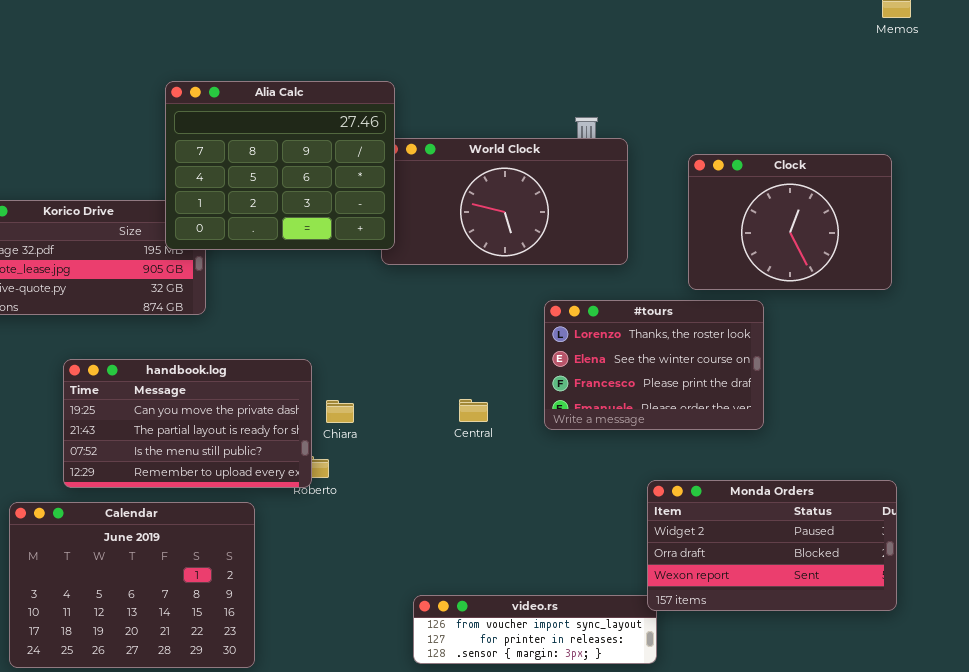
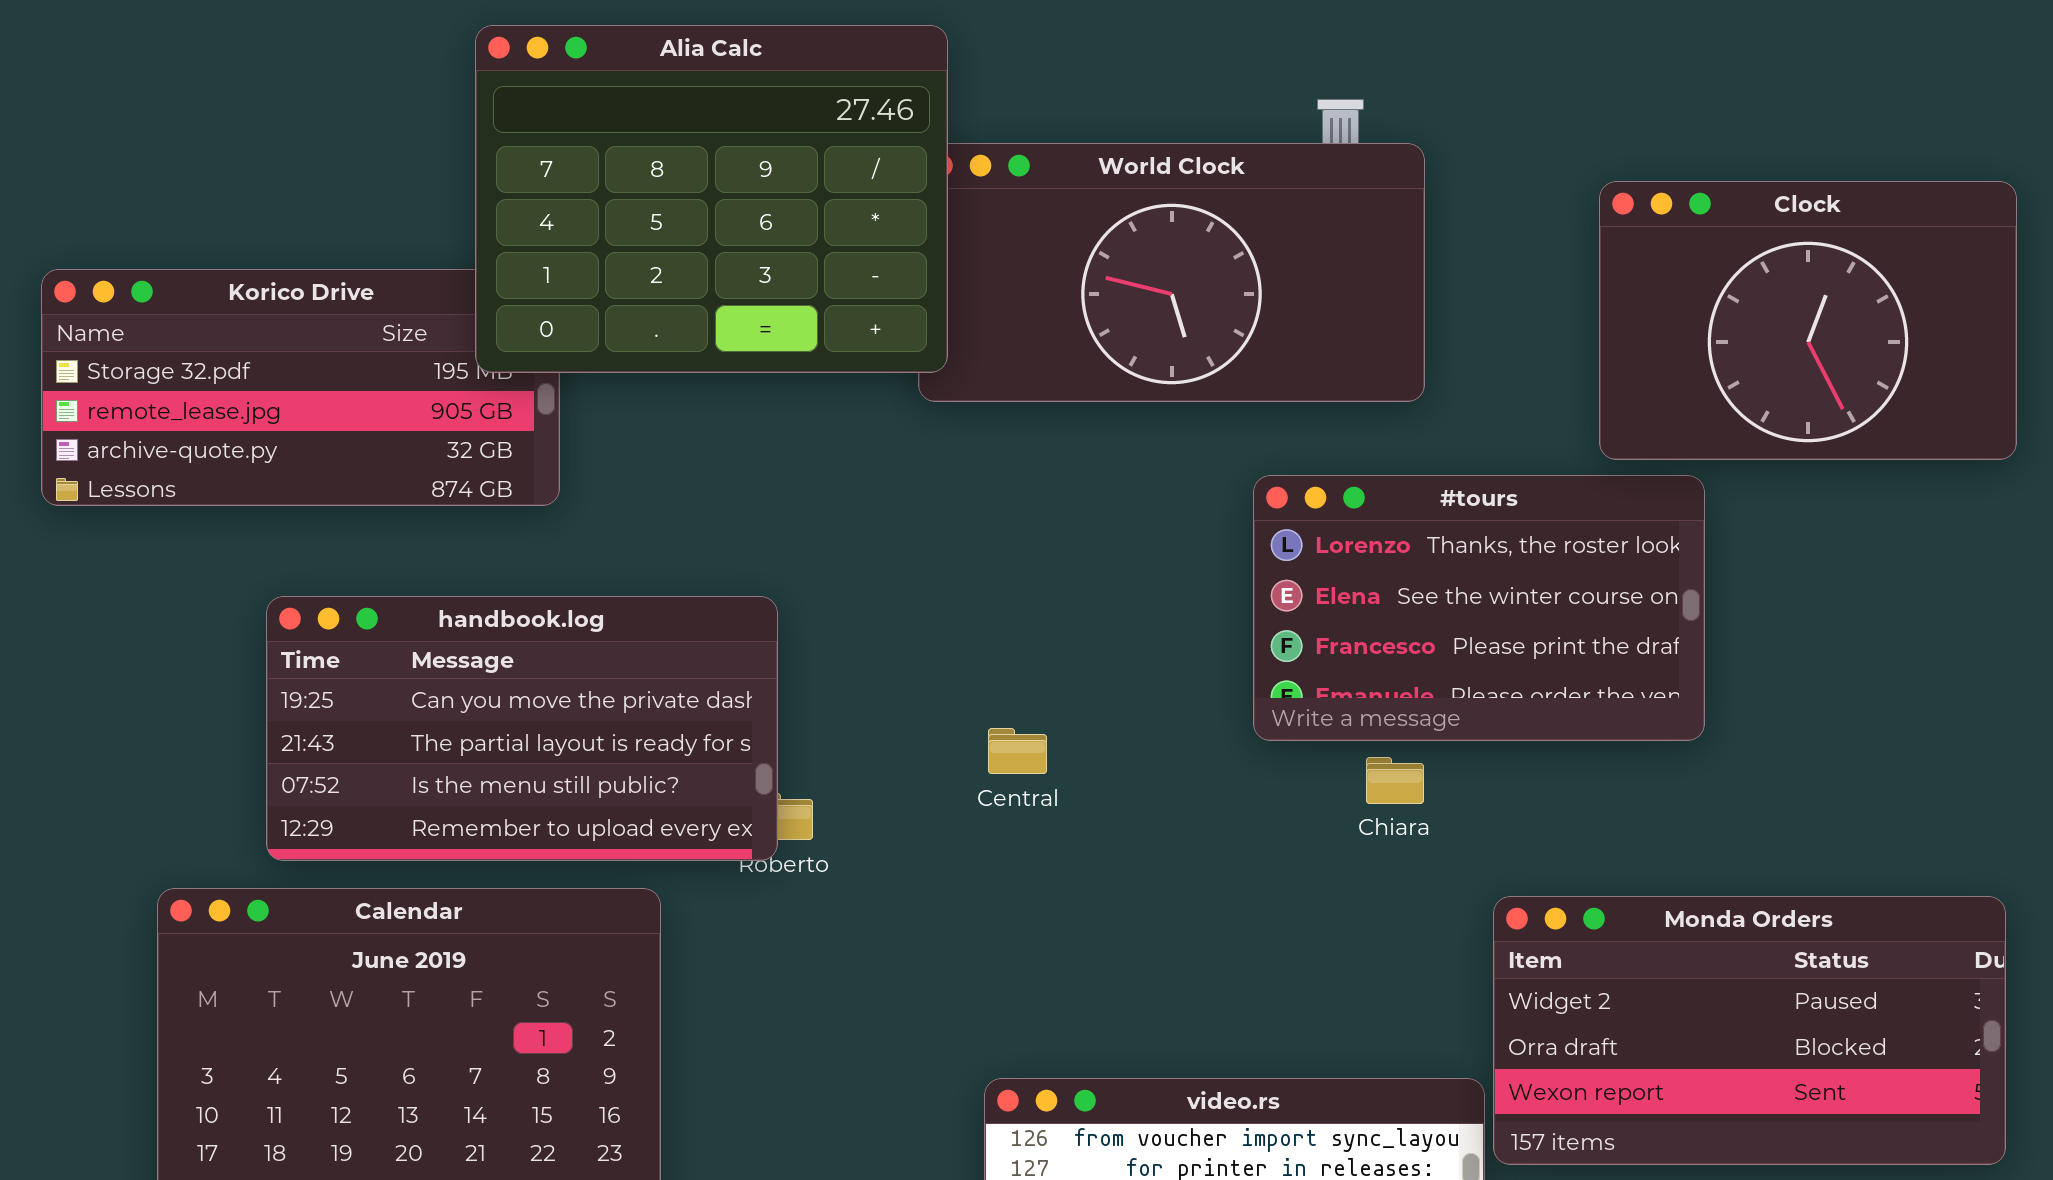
Clock: [688,154,892,290] -> [1599,181,2017,460], moved
Central: [459,399,488,422] -> [988,728,1047,774], moved
Chiara: [326,400,354,423] -> [1366,757,1424,804], moved
Monda Orders: [647,480,897,611] -> [1493,896,2006,1165], moved

